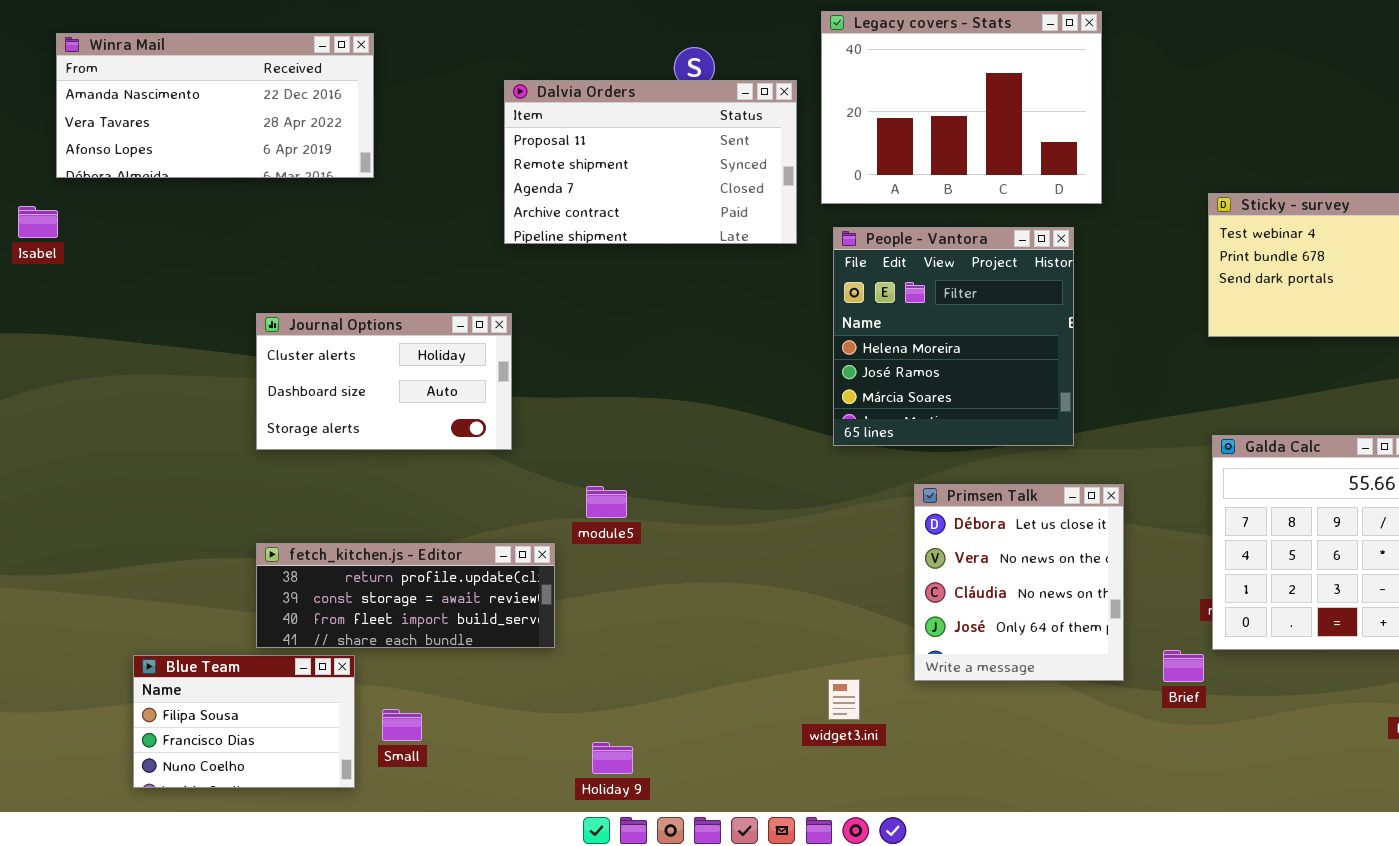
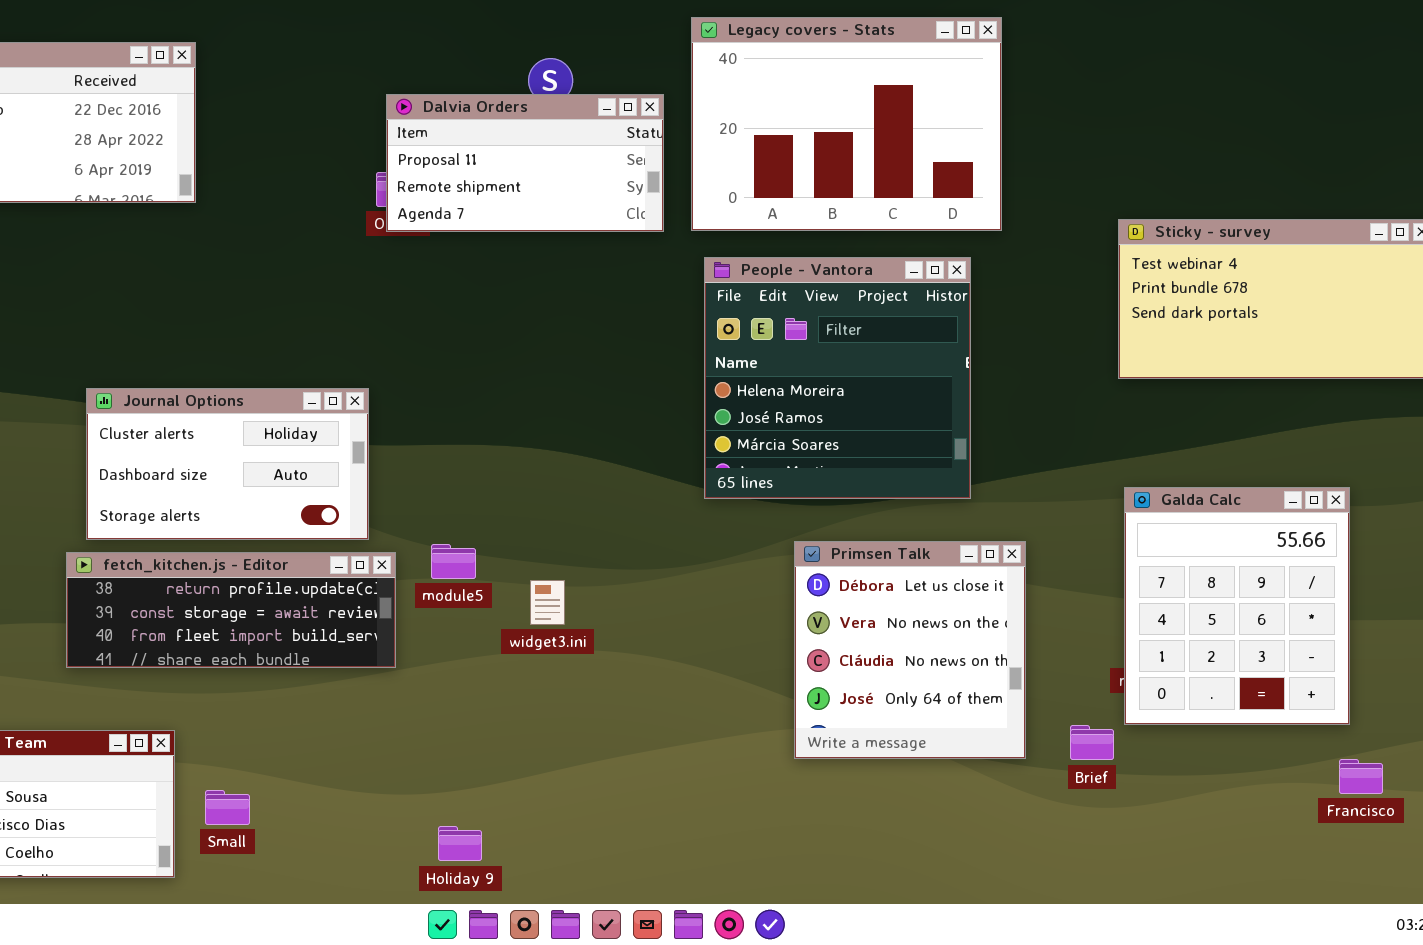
Dalvia Orders: [504,80,797,244] -> [386,94,664,232], resized
Journal Options: [256,313,512,450] -> [86,388,369,540], moved
fetch_kitchen.js - Editor: [256,543,555,648] -> [66,552,396,668], moved
widget3.ini: [828,679,860,720] -> [530,580,565,625], moved

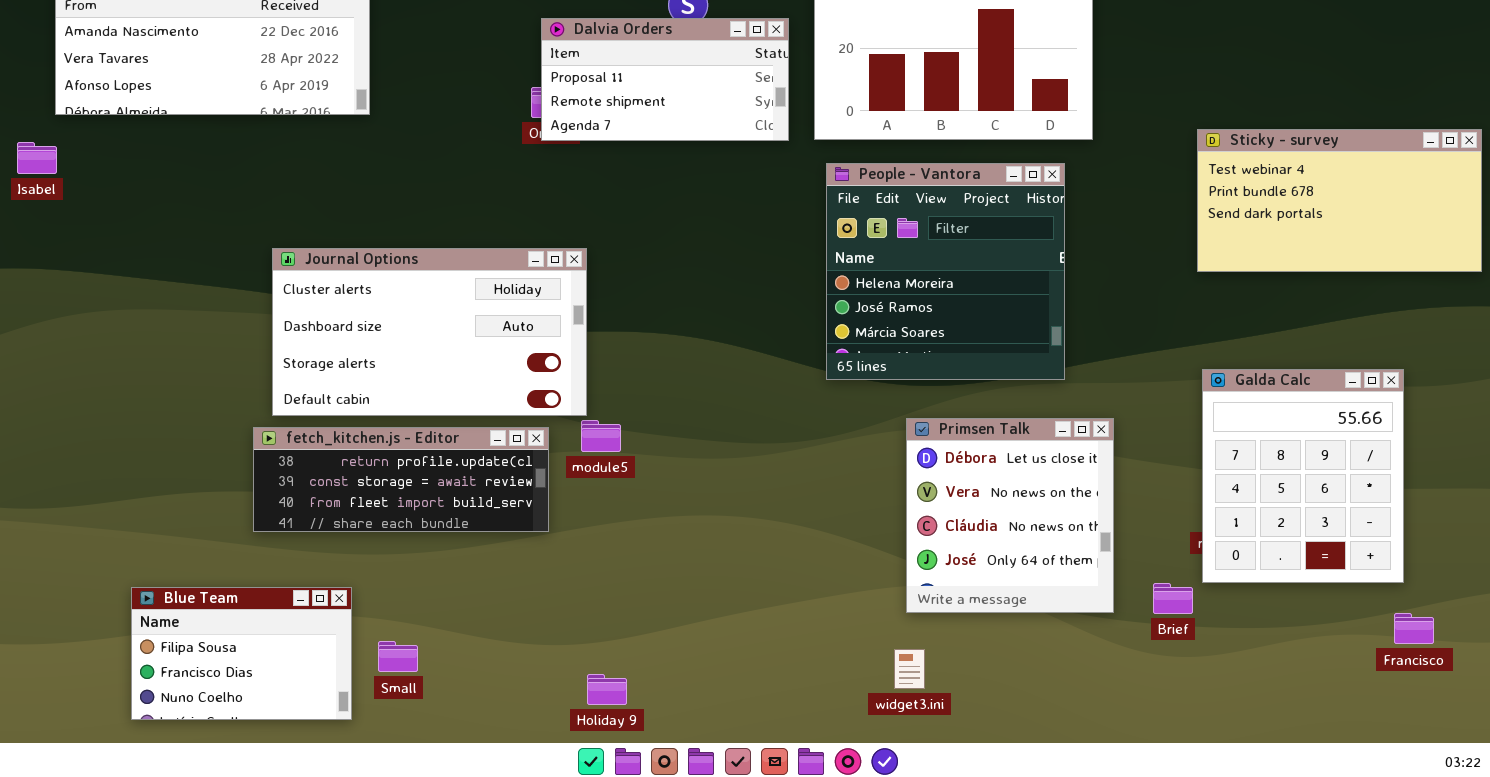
Journal Options: [86,388,369,540] -> [272,248,587,416], resized
widget3.ini: [530,580,565,625] -> [894,649,925,689], moved

